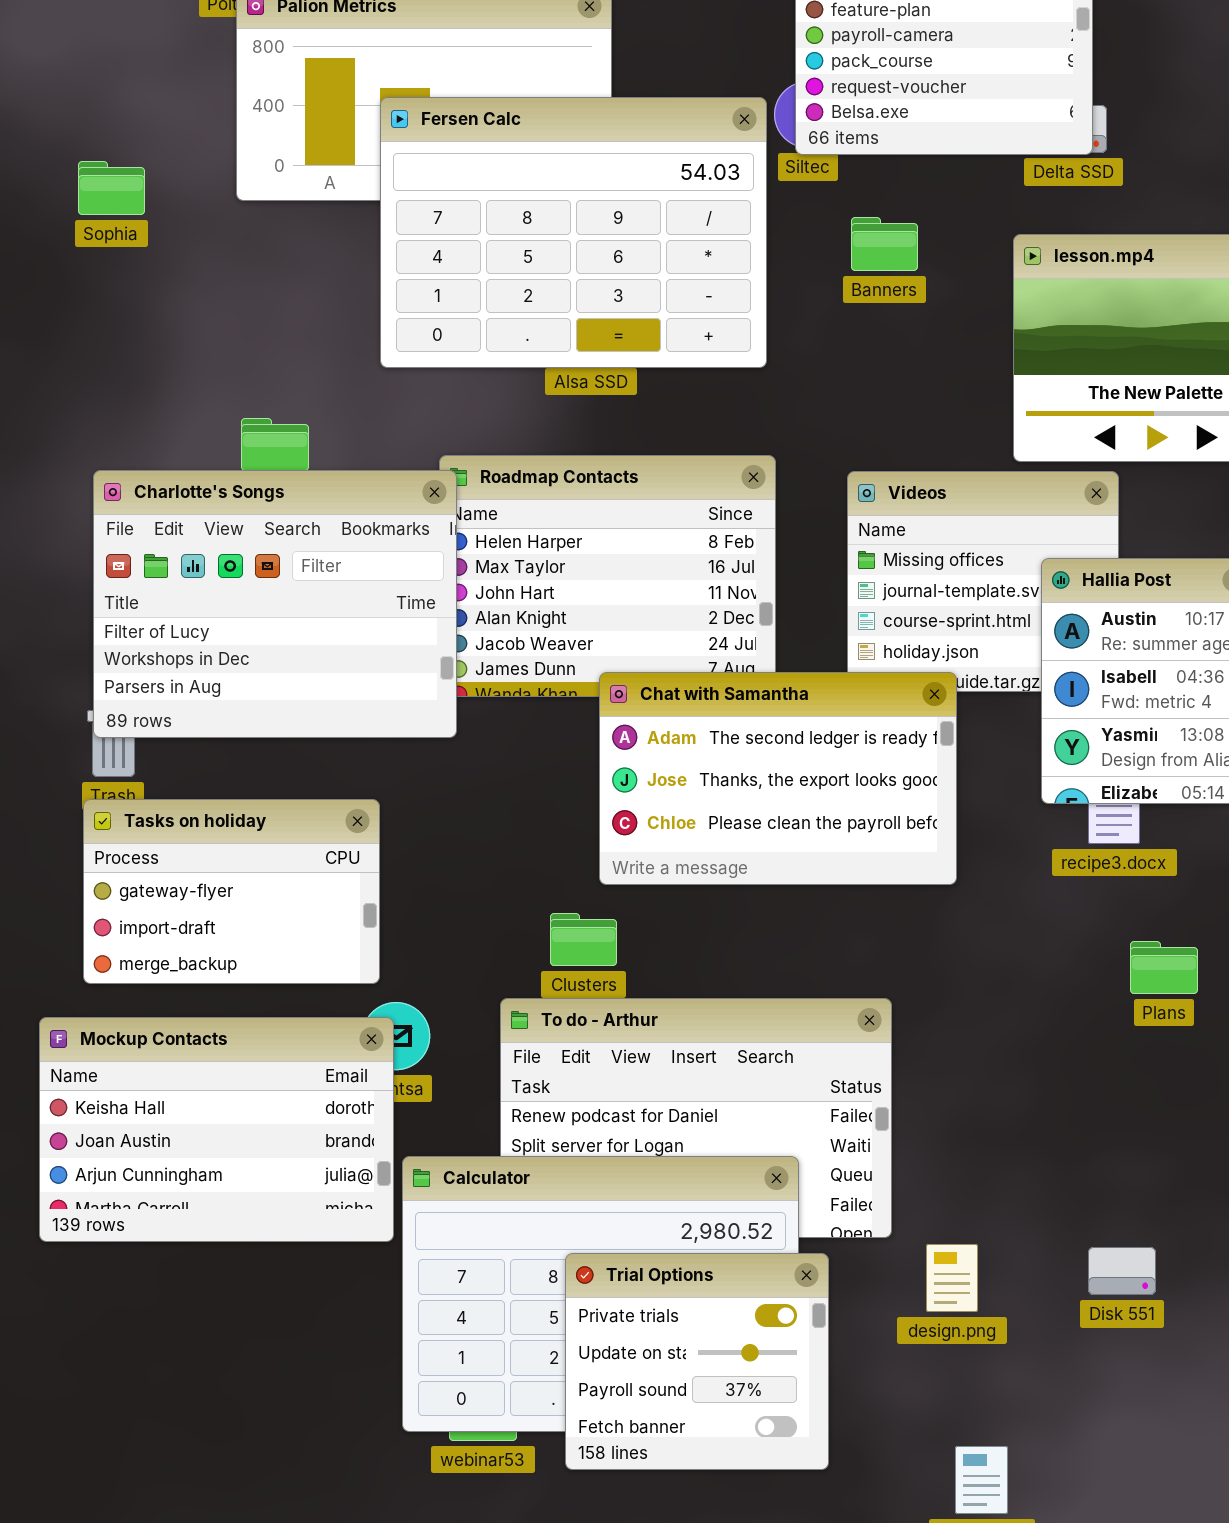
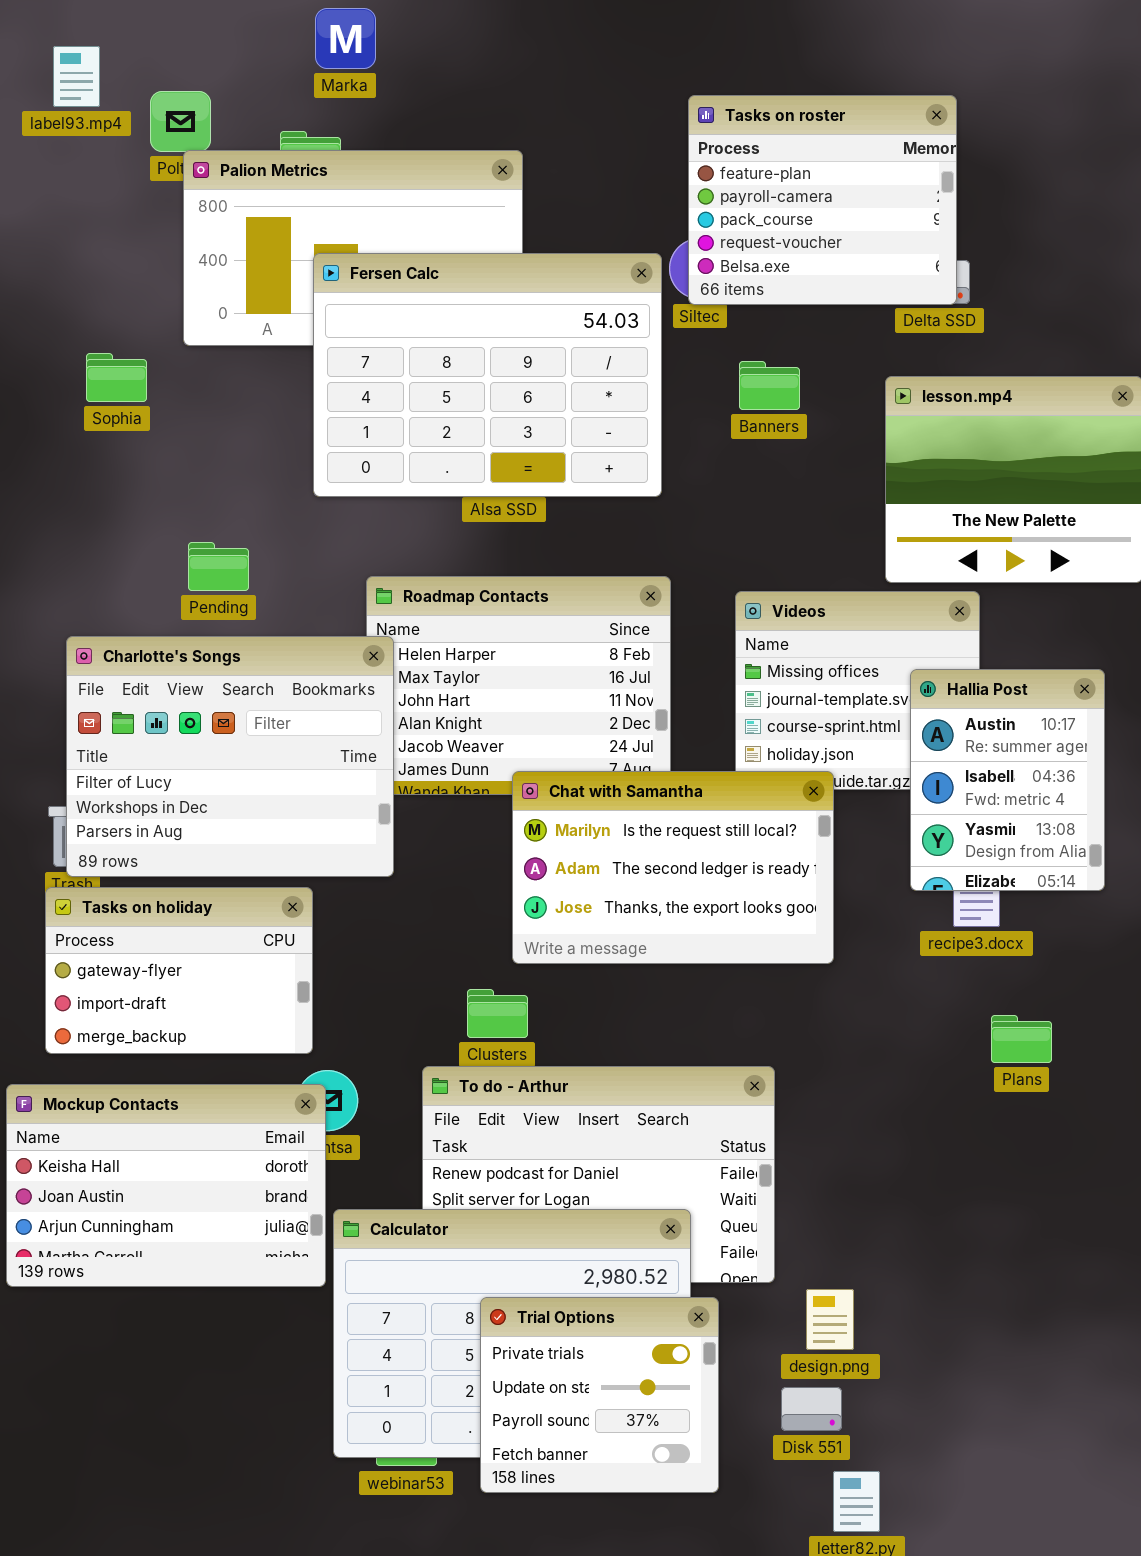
Sophia: [78,161,145,215] -> [86,353,147,402], moved
Charlotte's Songs: [93,470,457,738] -> [66,636,394,877], moved
Chat with Samantha: [599,672,957,885] -> [512,771,834,964], scrolled up 1 row
Disk 551: [1088,1247,1156,1295] -> [781,1387,842,1431], moved

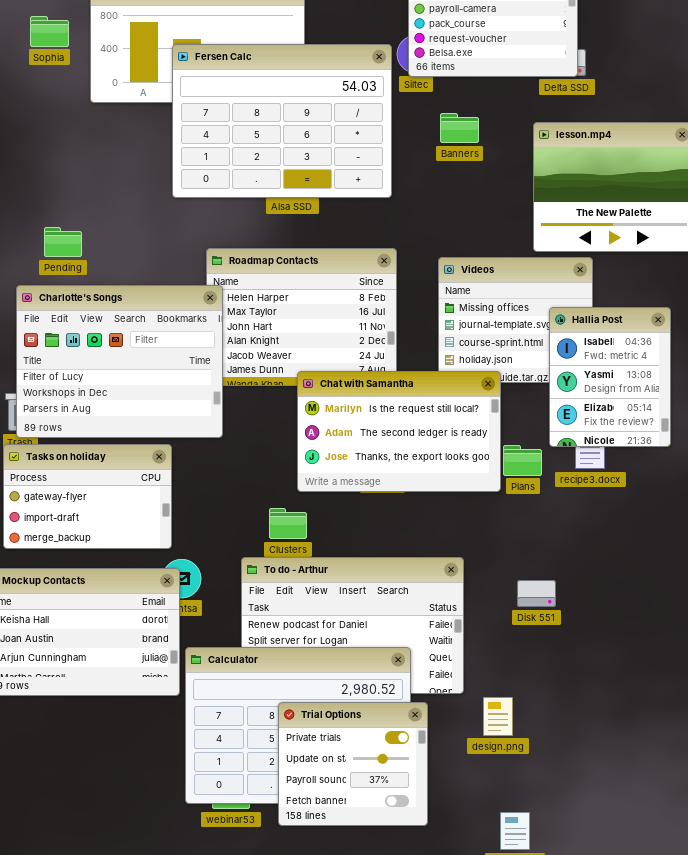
Sophia: [86,353,147,402] -> [30,16,69,47], moved
Pending: [188,542,249,591] -> [44,227,82,257], moved
Hallia Post: [910,669,1105,891] -> [549,307,671,447], scrolled down 1 row
Plans: [991,1015,1052,1063] -> [503,445,542,476], moved
Disk 551: [781,1387,842,1431] -> [517,580,556,607], moved

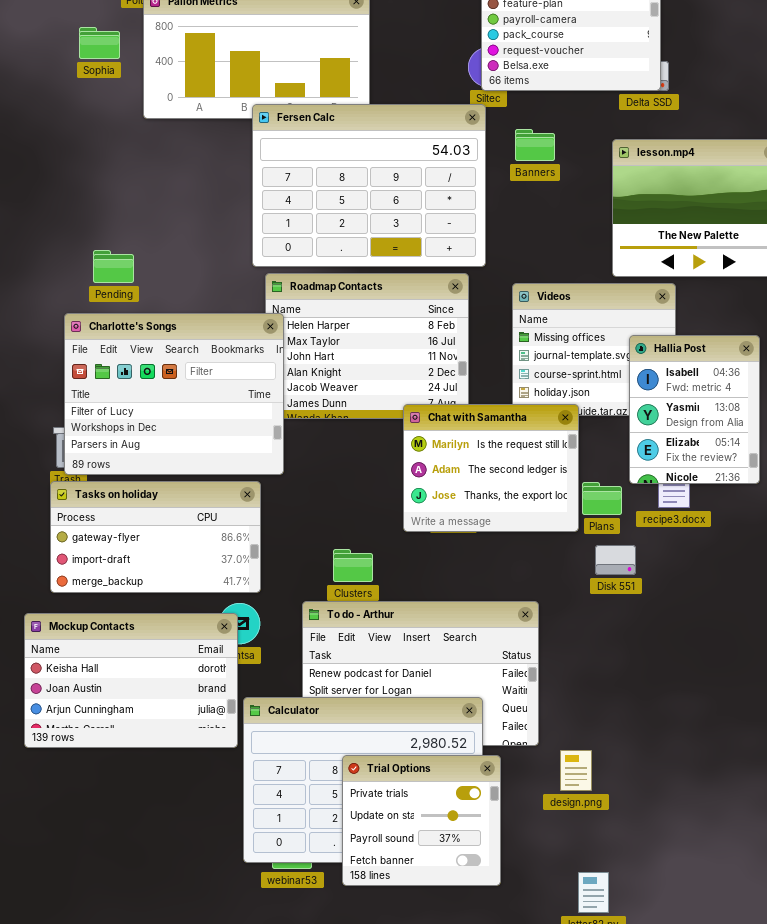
Fersen Calc: [172,44,392,198] -> [252,104,486,267], moved
Chat with Samantha: [297,371,501,492] -> [403,404,579,532], resized
Tasks on holiday: [3,444,172,549] -> [50,481,261,593], resized
Disk 551: [517,580,556,607] -> [595,545,636,575], moved

